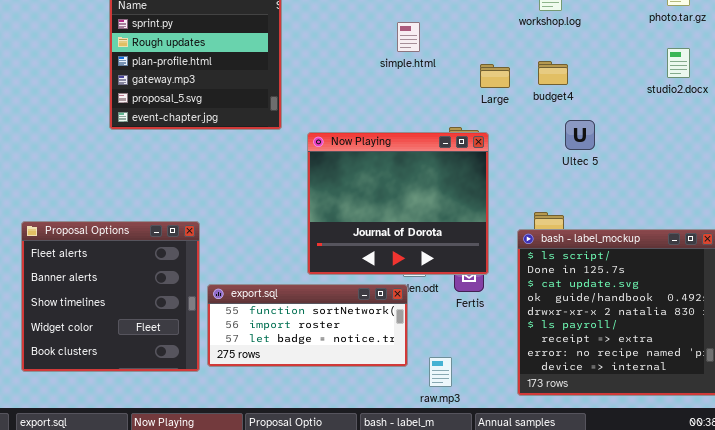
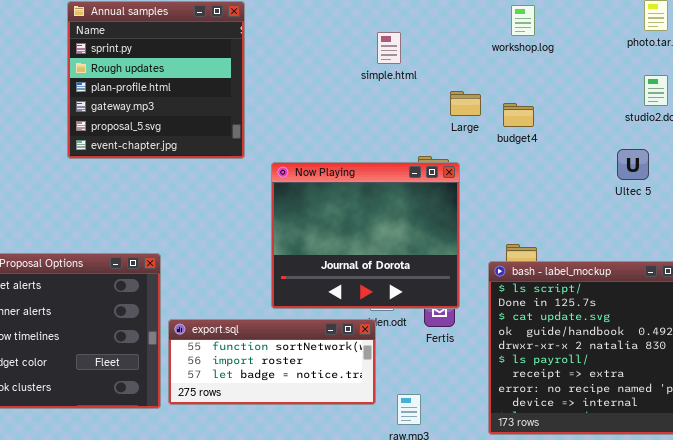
simple.html: [397,22,420,52] -> [377,32,401,64], moved
budget4: [538,61,568,85] -> [503,103,534,127], moved
Ultec 5: [565,120,595,150] -> [617,149,649,180], moved

